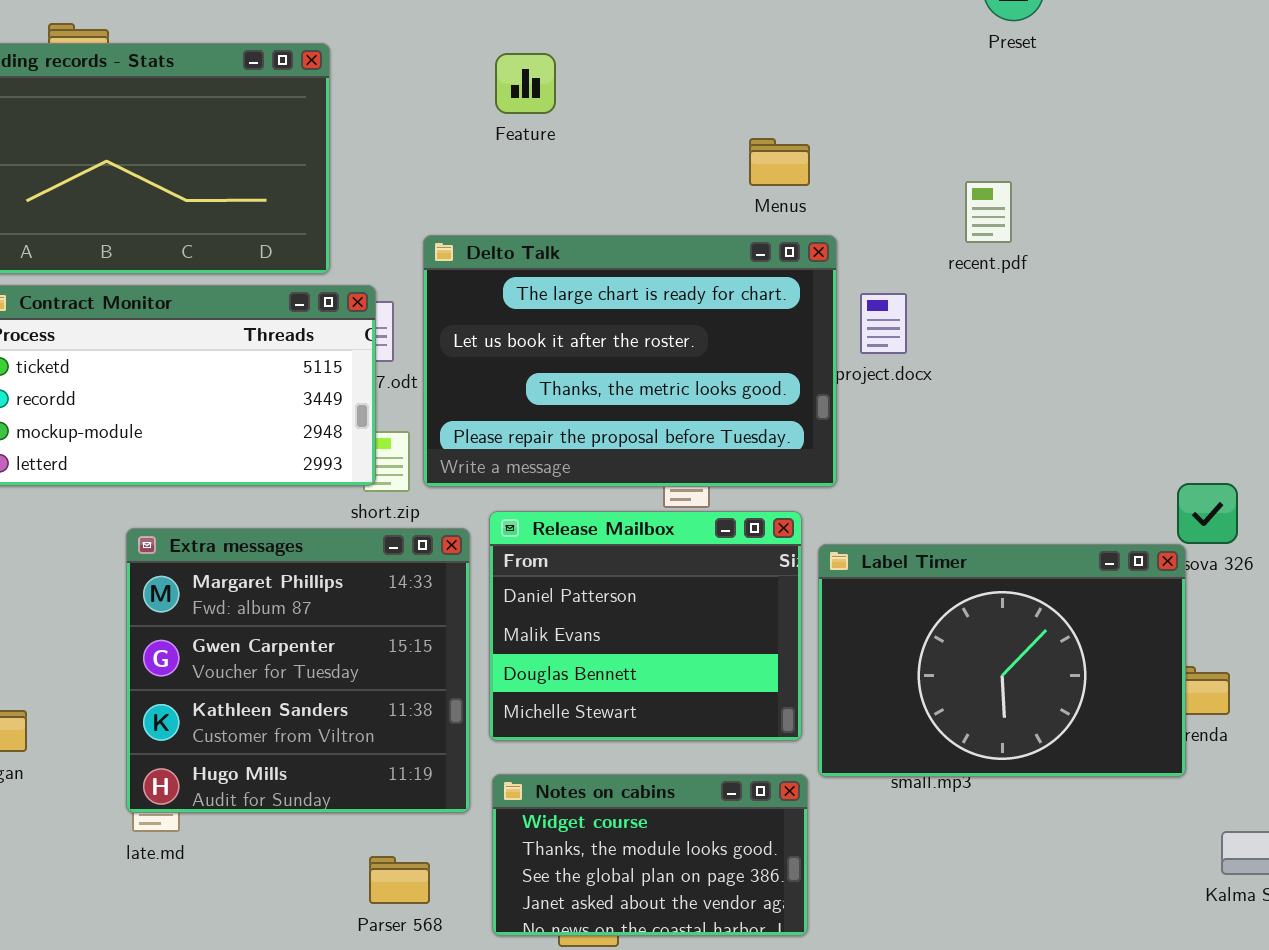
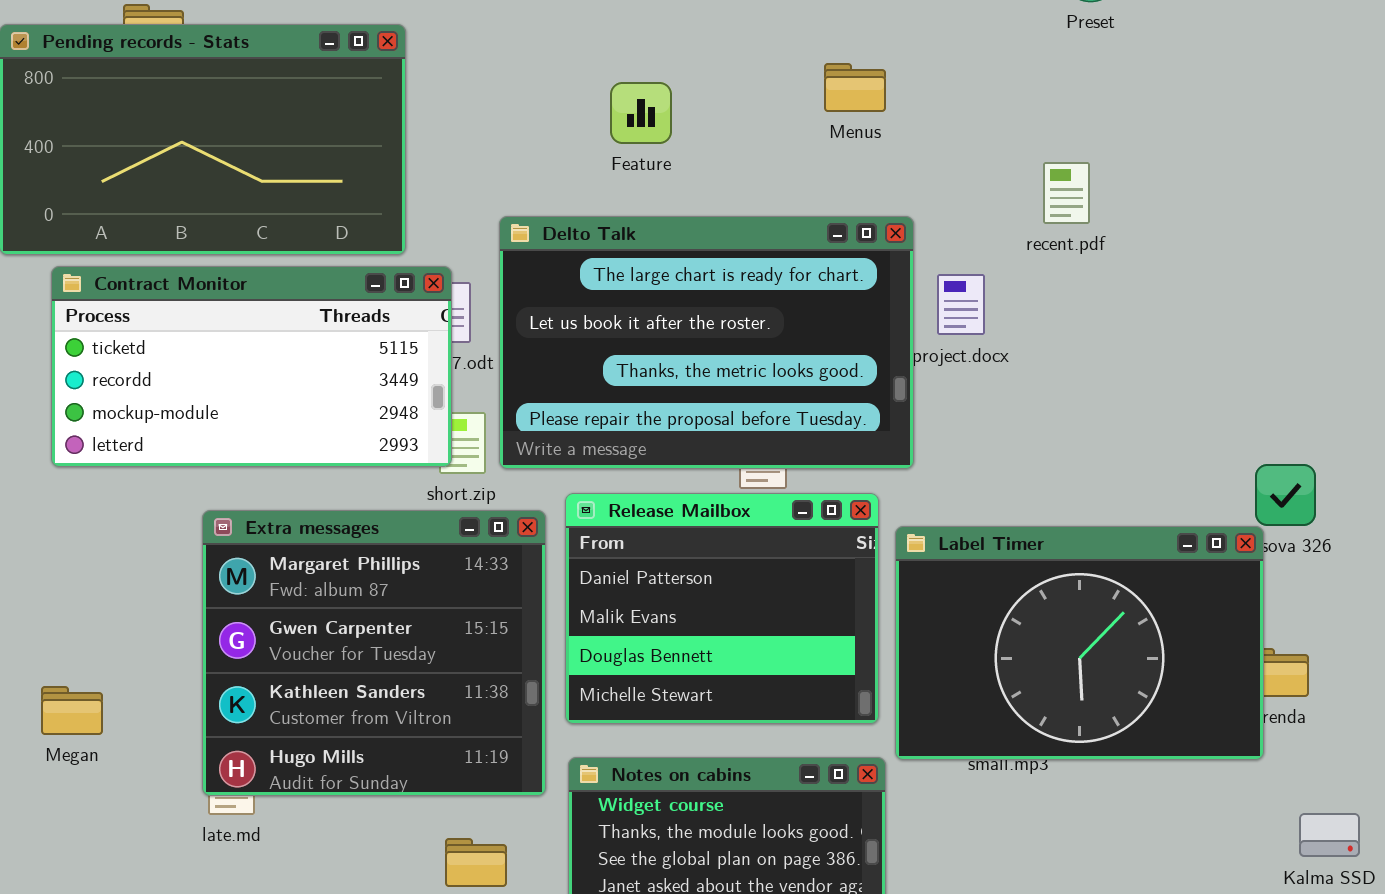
Feature: [495,53,556,114] -> [610,82,672,144], moved
Menus: [749,138,810,186] -> [824,63,886,112], moved

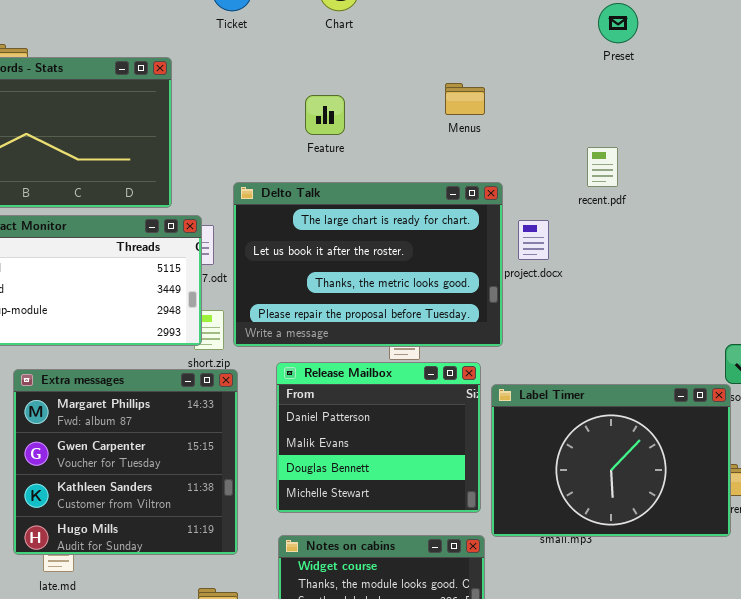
Extra messages: [202,510,546,796] -> [13,369,238,555], moved

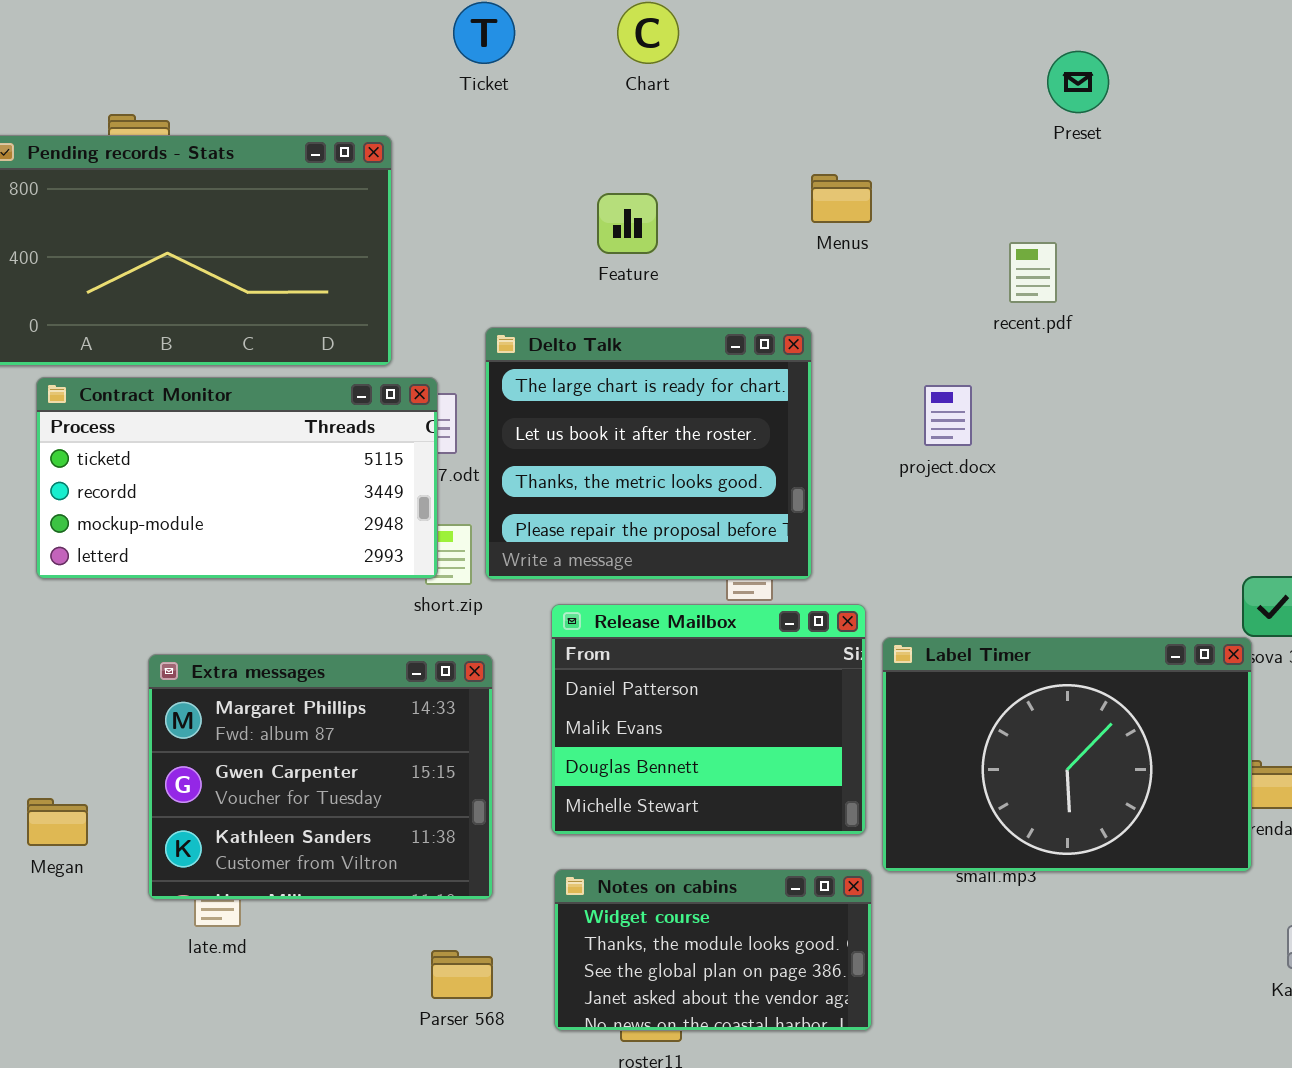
recent.pdf: [587,147,618,187] -> [1009,242,1057,303], moved
Delto Talk: [233,182,503,347] -> [485,327,812,580], resized
Extra messages: [13,369,238,555] -> [148,654,493,900], resized

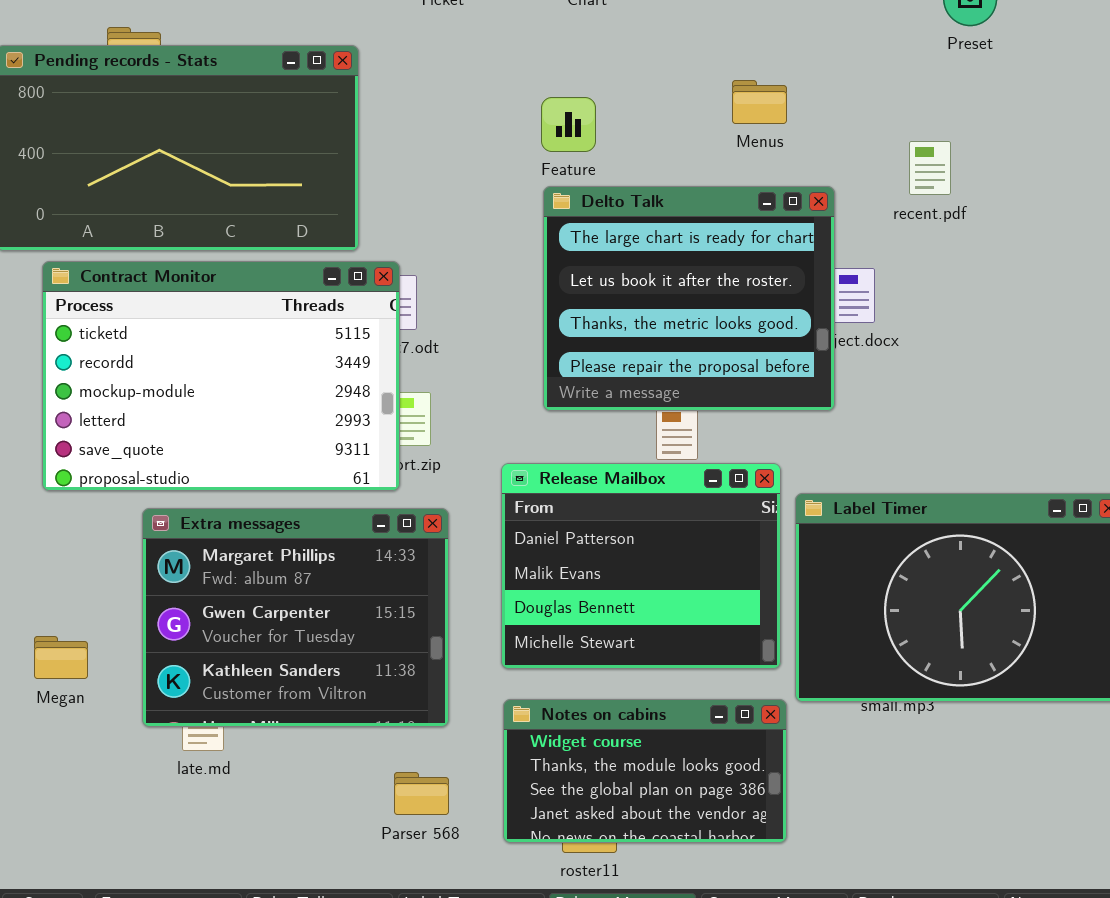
Delto Talk: [485,327,812,580] -> [543,186,835,411], moved
Contract Monitor: [36,377,438,579] -> [42,261,400,491], resized

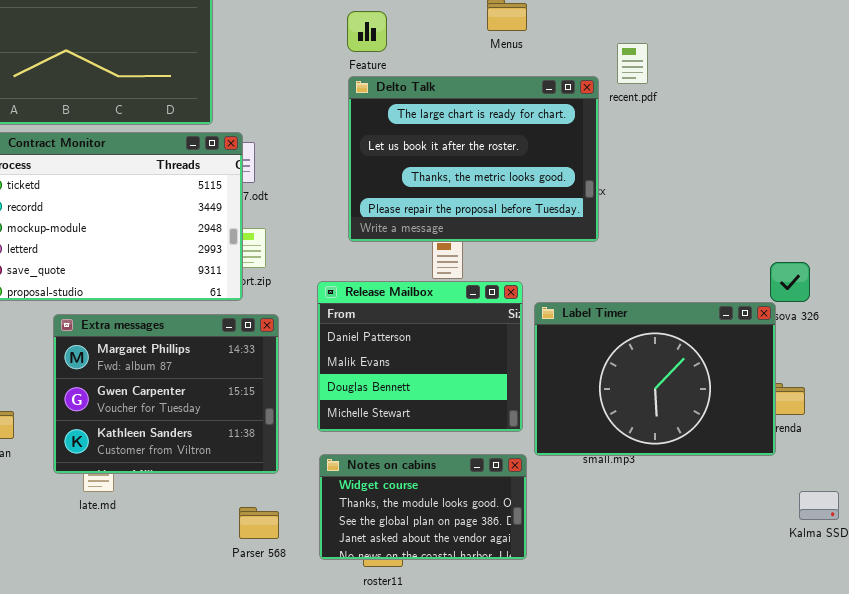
Delto Talk: [543,186,835,411] -> [348,76,599,242], resized

